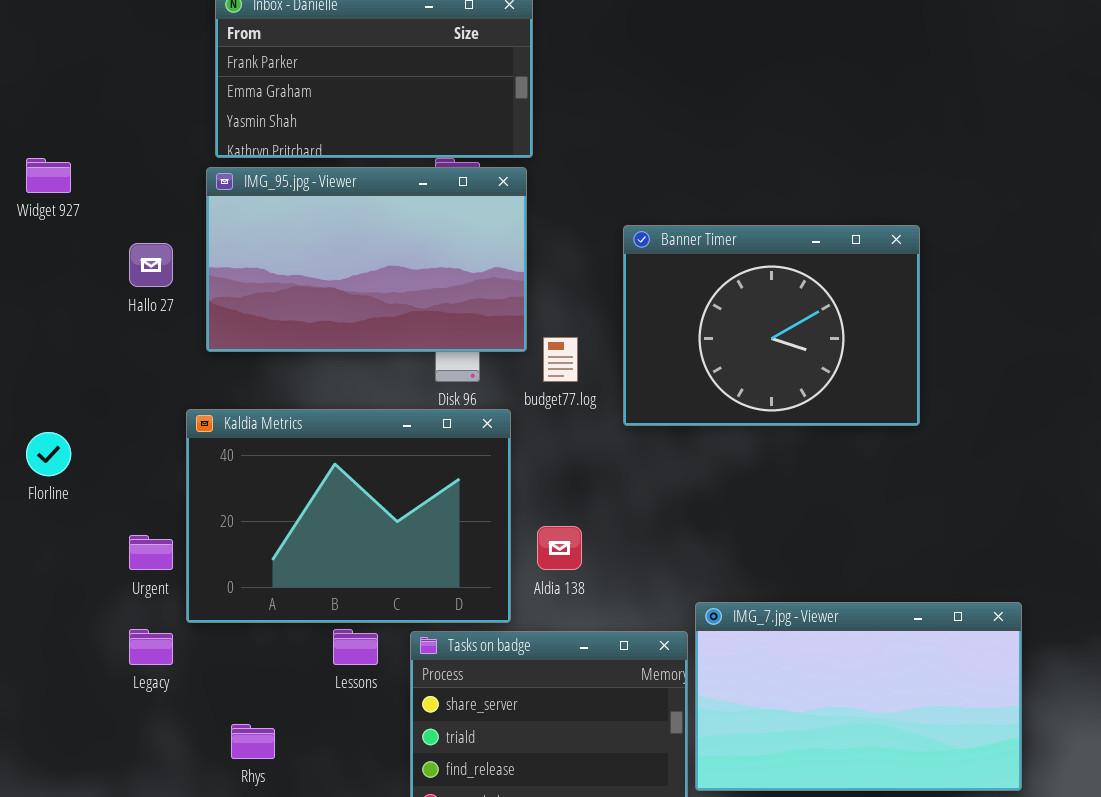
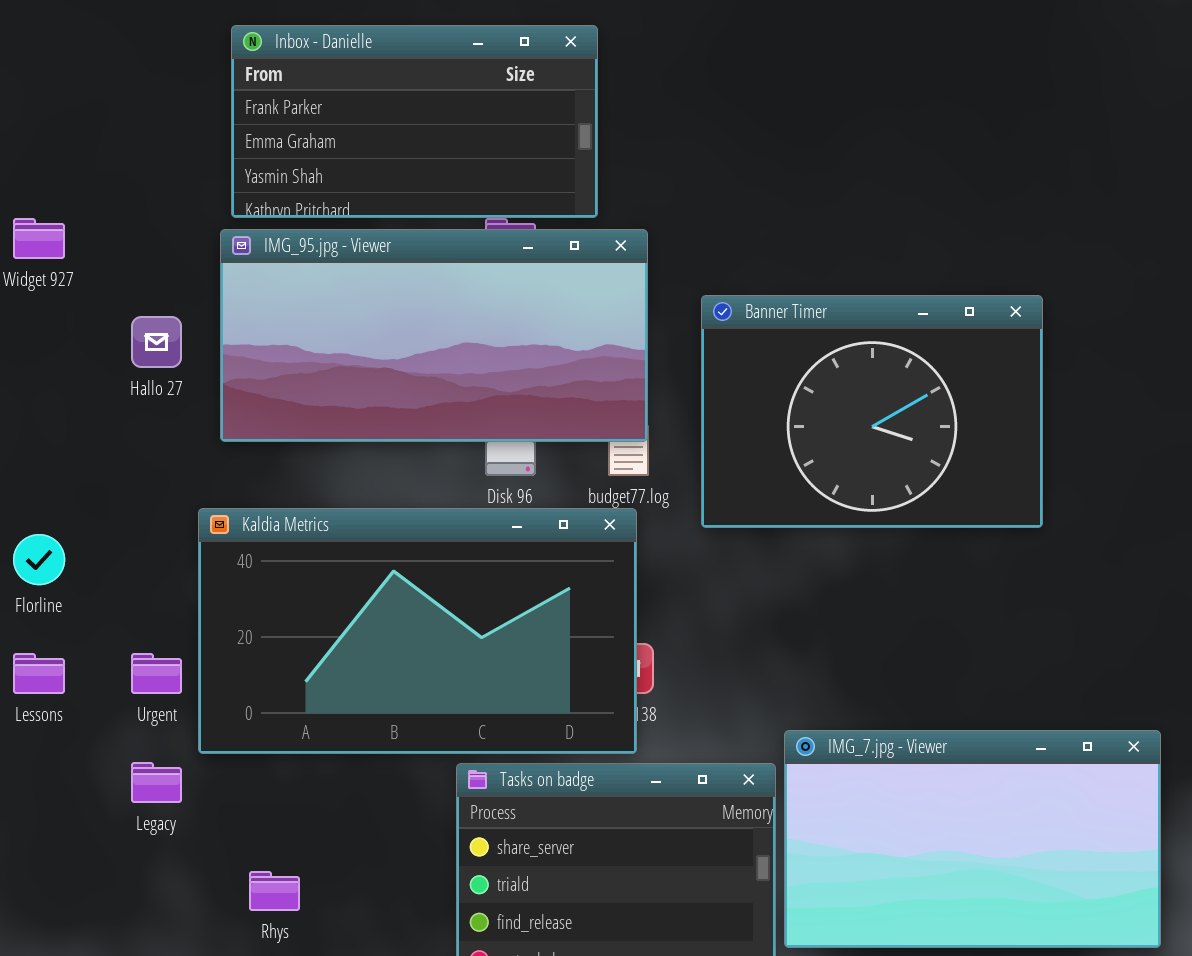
IMG_95.jpg - Viewer: [206,167,527,352] -> [220,229,648,442], resized
Kaldia Metrics: [186,409,511,623] -> [198,508,637,754], resized
Lessons: [333,629,378,665] -> [13,653,65,694], moved

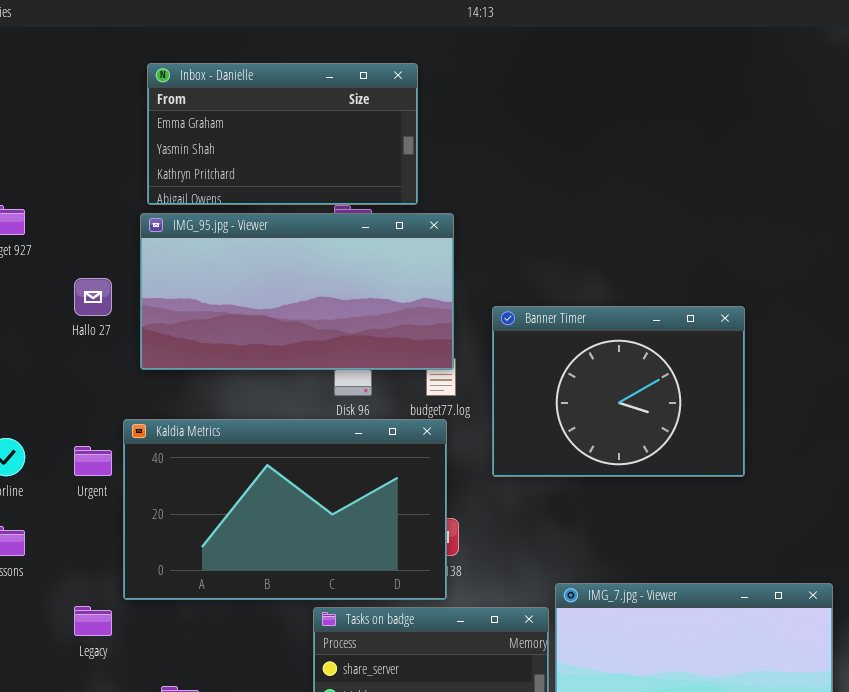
Inbox - Danielle: [231,25,598,218] -> [147,63,418,205], scrolled down 1 row
Banner Timer: [701,295,1043,528] -> [492,306,745,477], moved
Urgent: [131,653,182,694] -> [74,446,112,476], moved

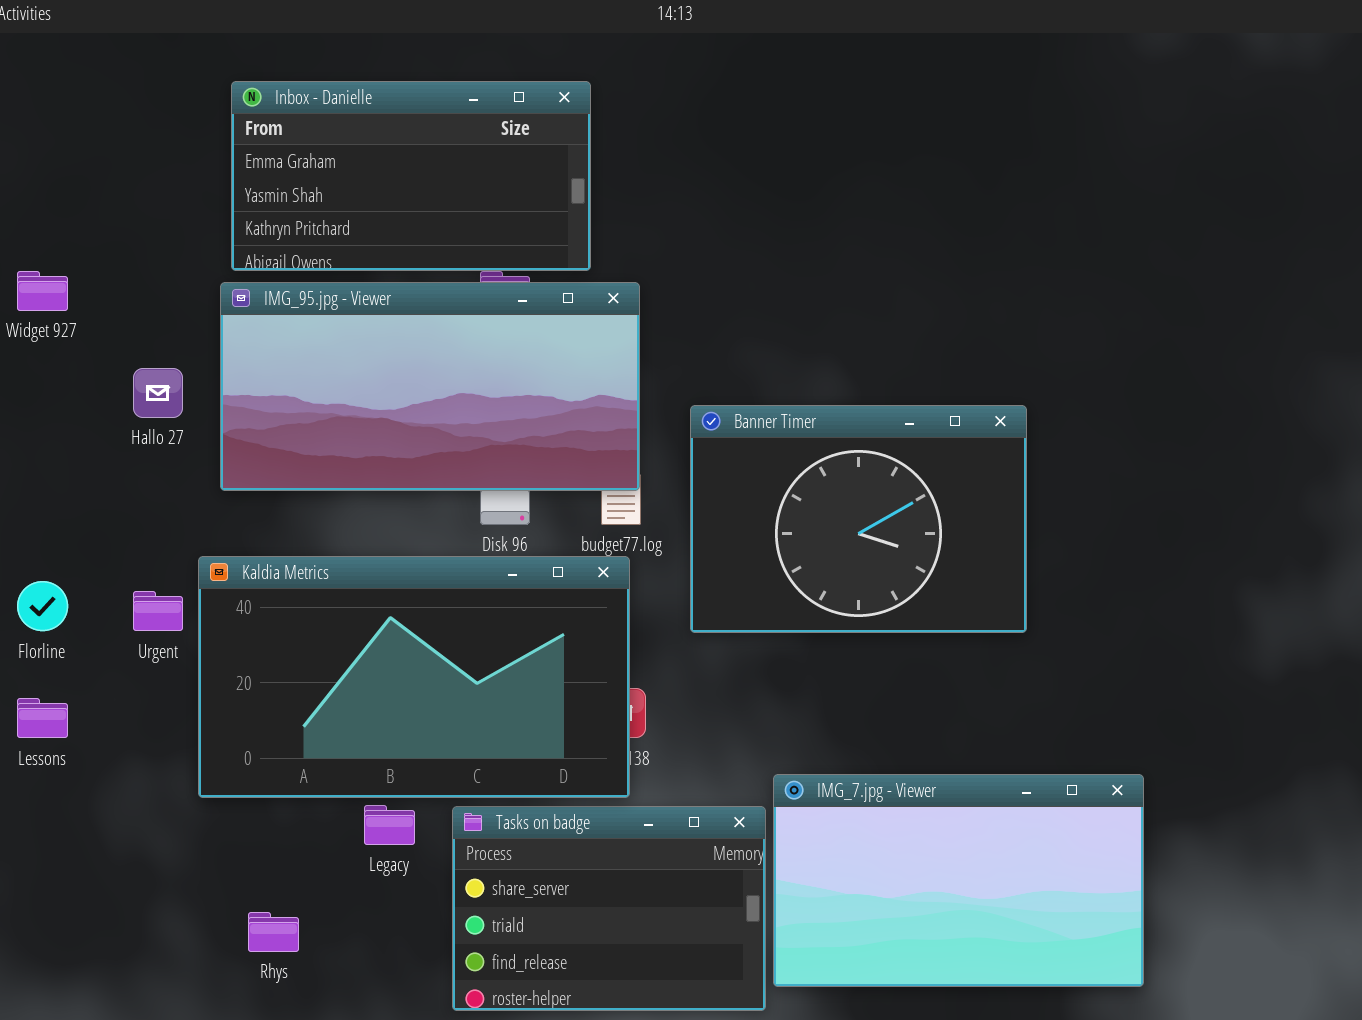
Legacy: [74,606,112,636] -> [364,805,415,845], moved

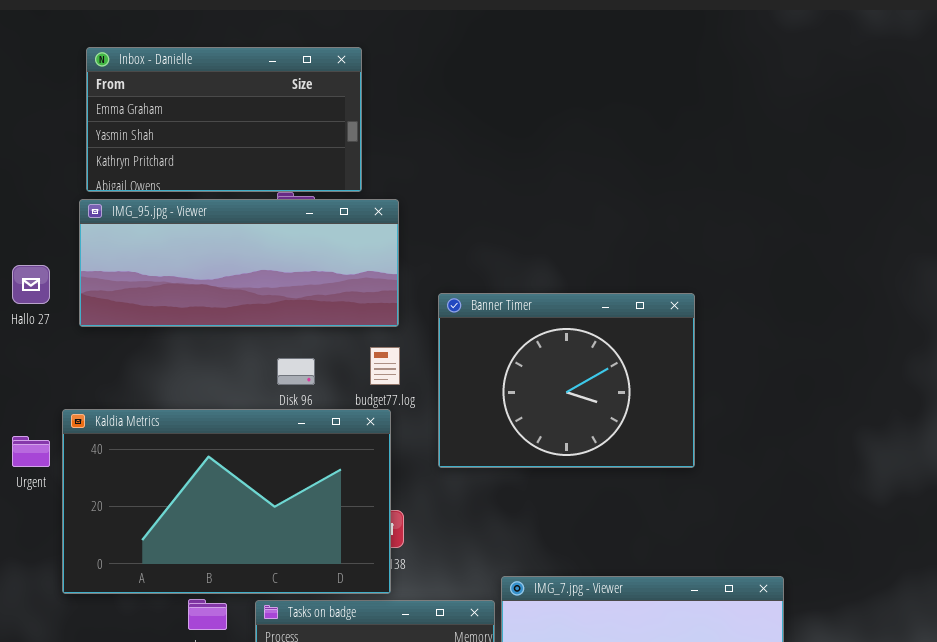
IMG_95.jpg - Viewer: [220,282,640,491] -> [79,199,399,327], resized

